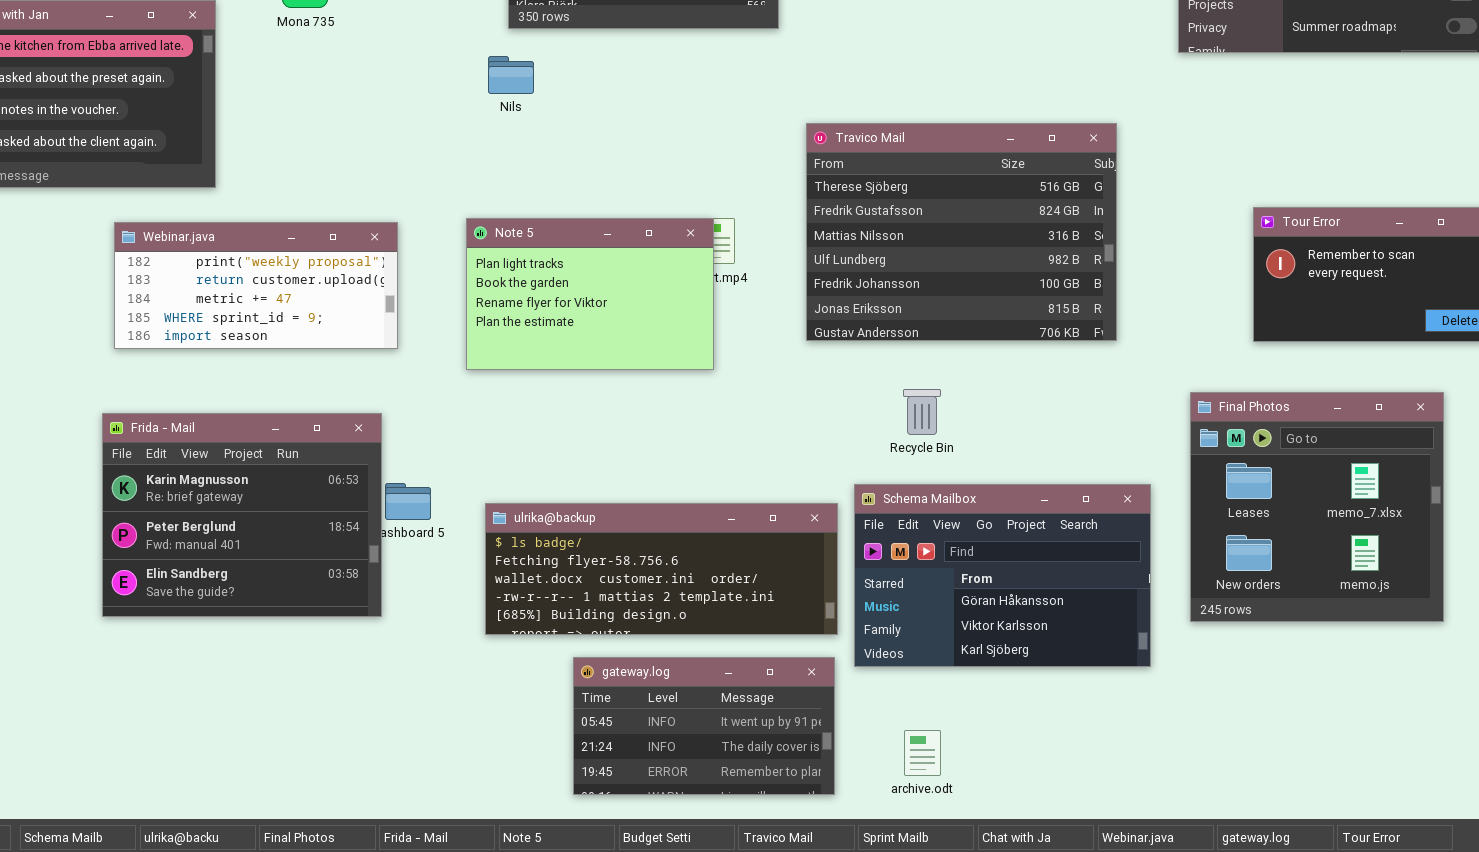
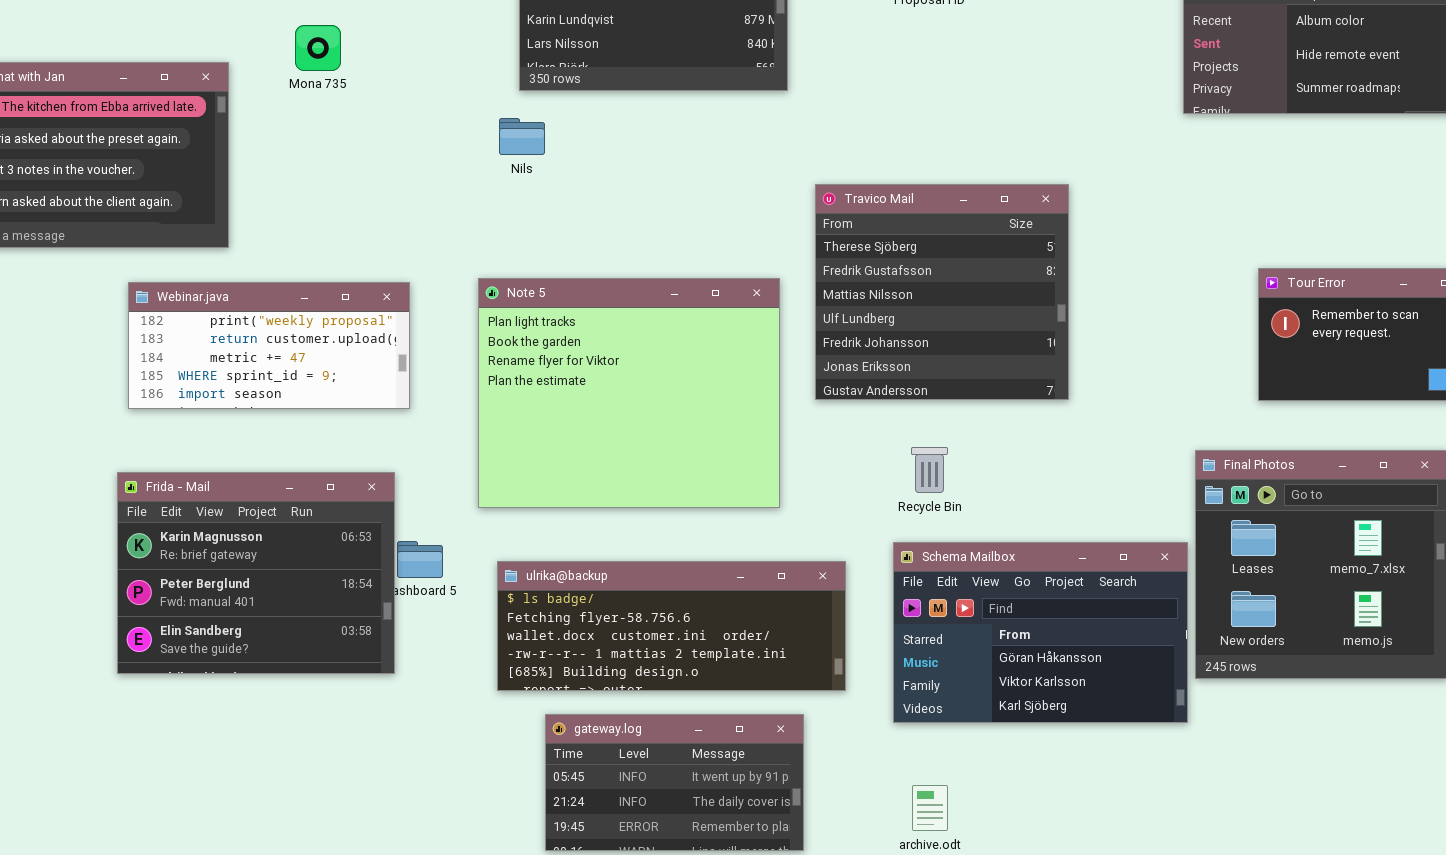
Travico Mail: [806,123,1117,341] -> [815,184,1069,400], resized
Note 5: [466,218,714,370] -> [478,278,780,508], resized
Schema Mailbox: [854,484,1151,667] -> [893,542,1188,723], moved
gateway.log: [573,657,835,795] -> [545,714,804,851], moved

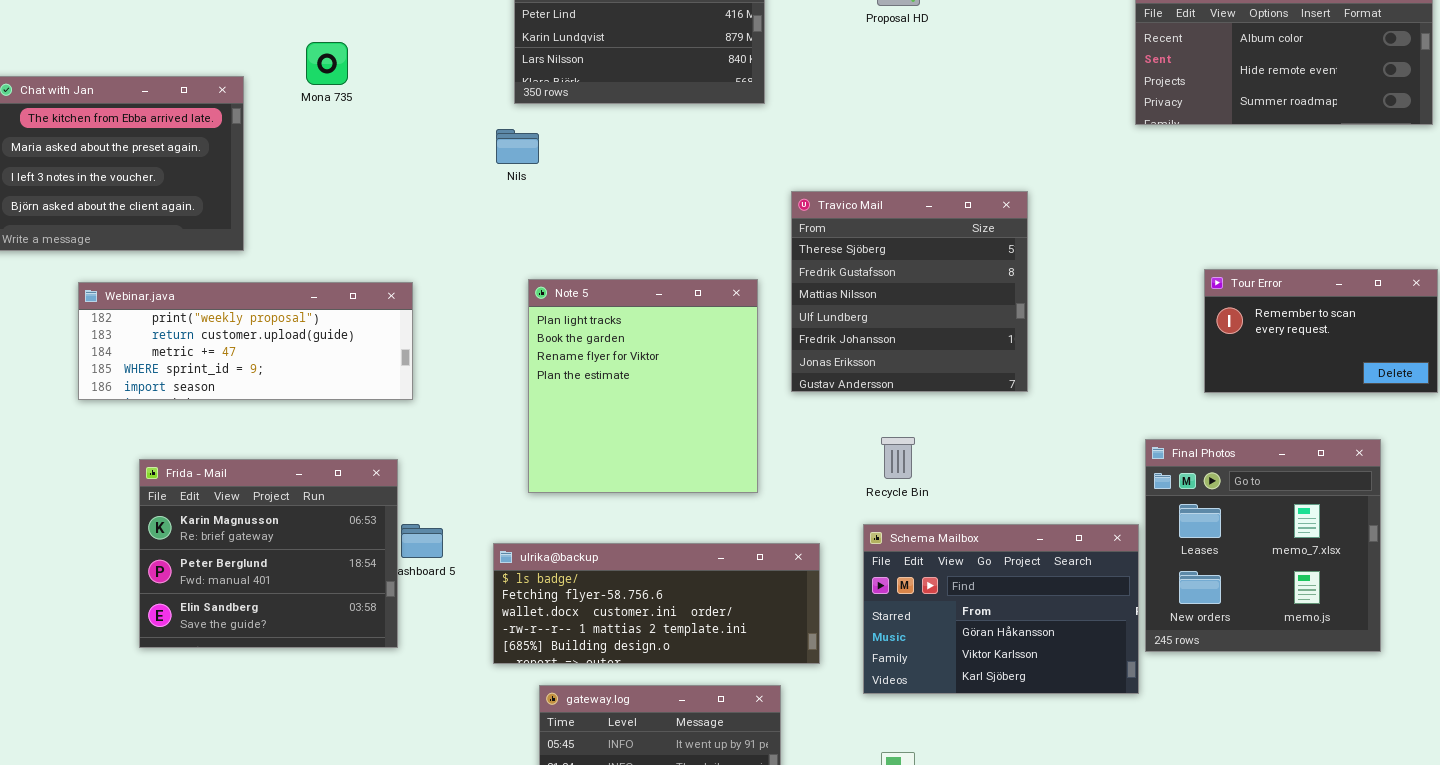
Note 5: [478,278,780,508] -> [528,279,758,493], resized
Webinar.java: [128,282,410,409] -> [78,282,413,400], resized

